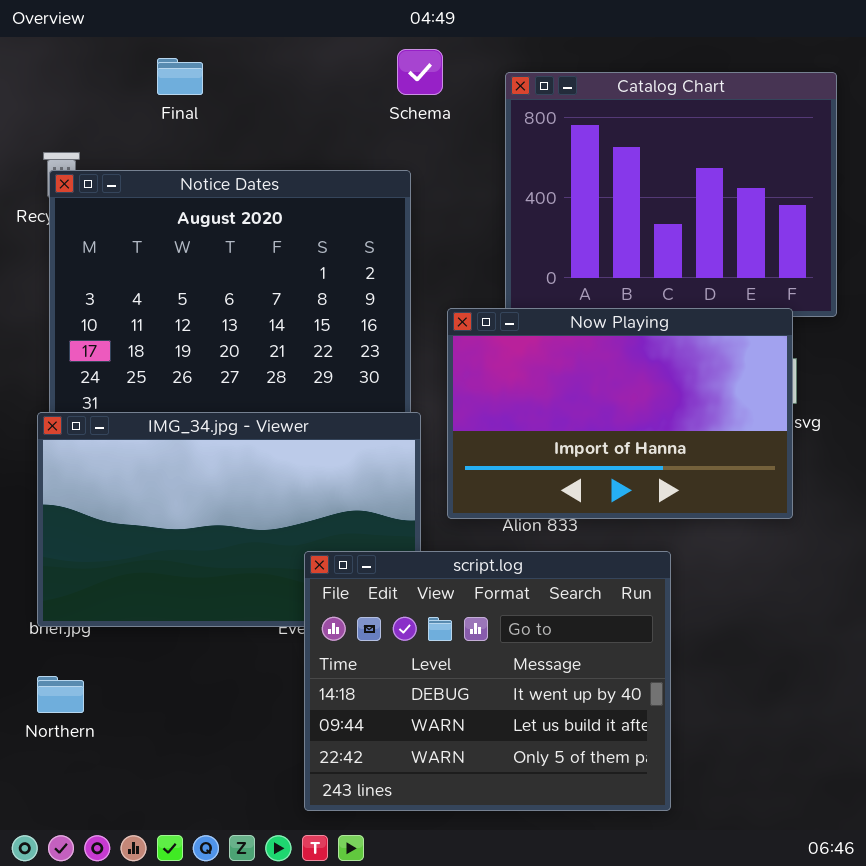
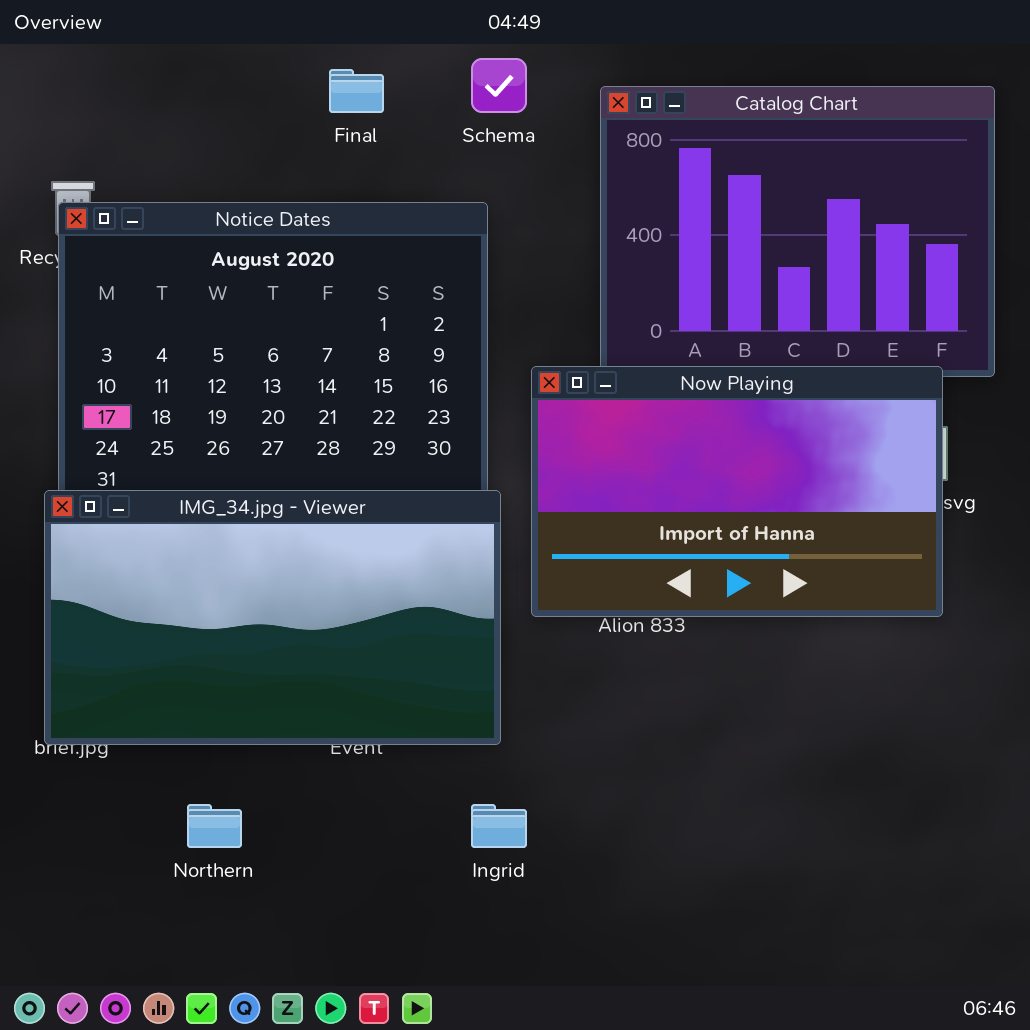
Final: [157,58,203,95] -> [329,69,384,113], moved
script.log: [304,551,671,811] -> none, closed
Northern: [37,676,84,713] -> [187,804,242,848], moved

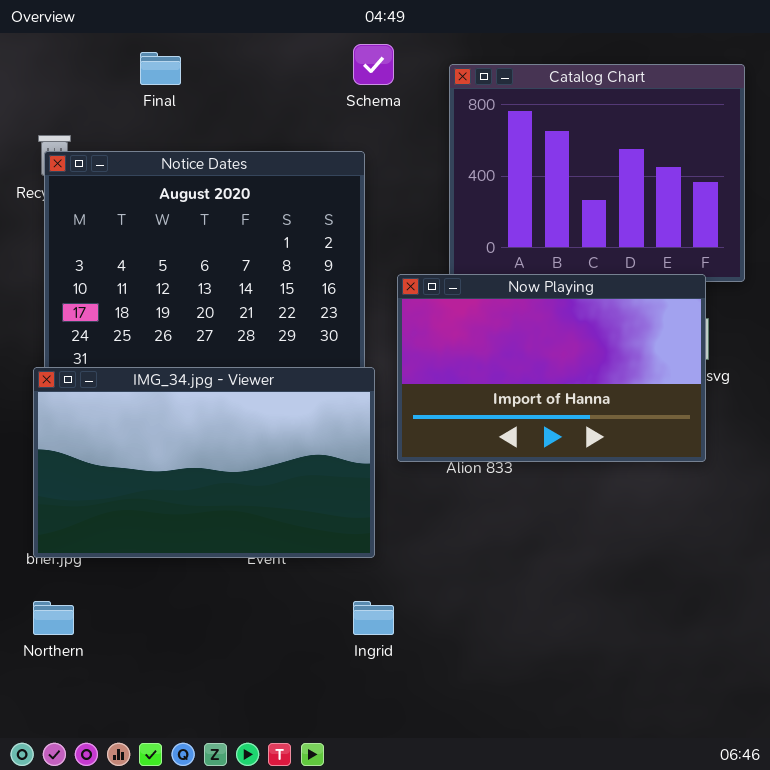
Final: [329,69,384,113] -> [140,52,181,85], moved
Northern: [187,804,242,848] -> [33,601,74,635], moved

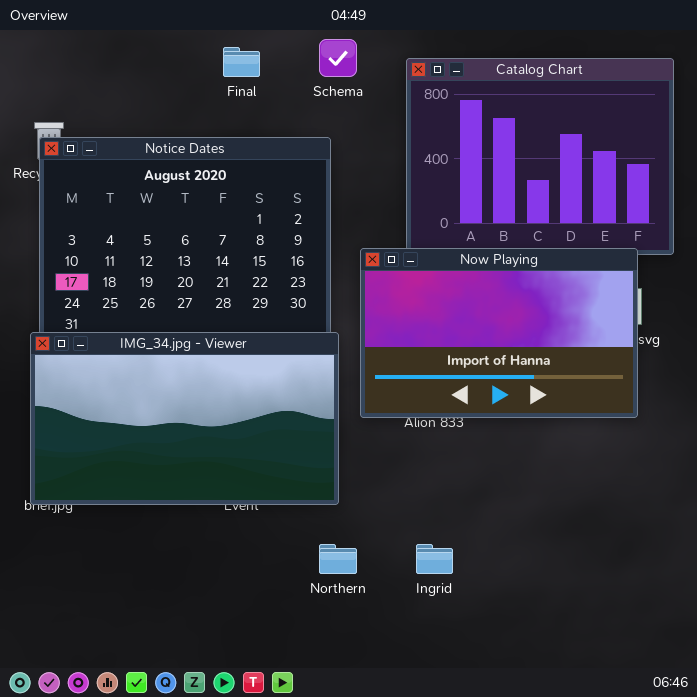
Final: [140,52,181,85] -> [223,47,260,77], moved
Northern: [33,601,74,635] -> [319,544,357,574], moved
Ingrid: [353,601,394,635] -> [416,544,453,574], moved

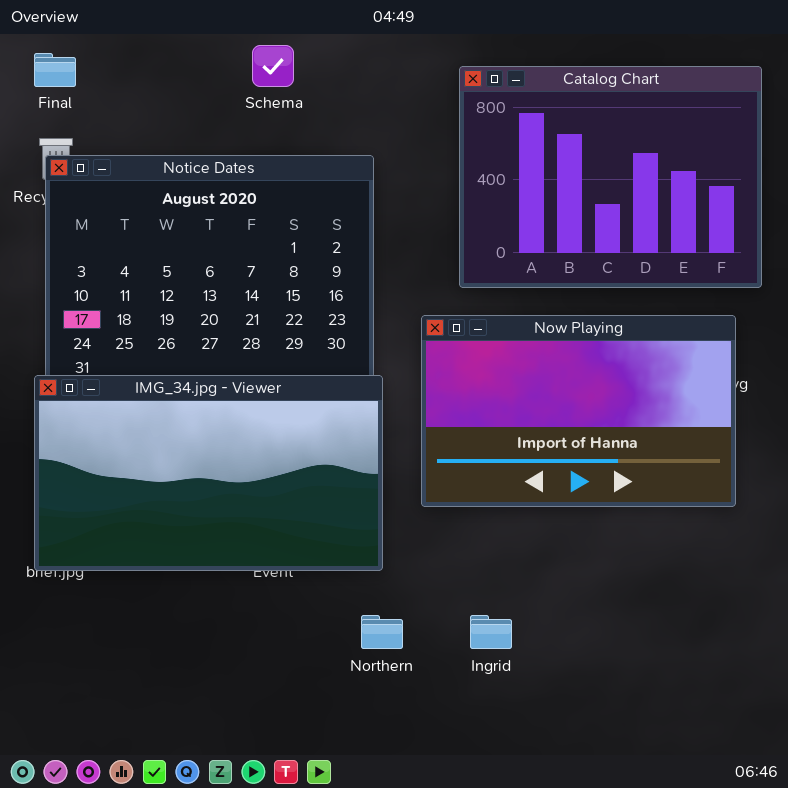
Schema: [319,39,357,77] -> [252,45,294,87], moved
Final: [223,47,260,77] -> [34,53,76,87], moved
Now Playing: [360,248,638,418] -> [421,315,736,507], moved

